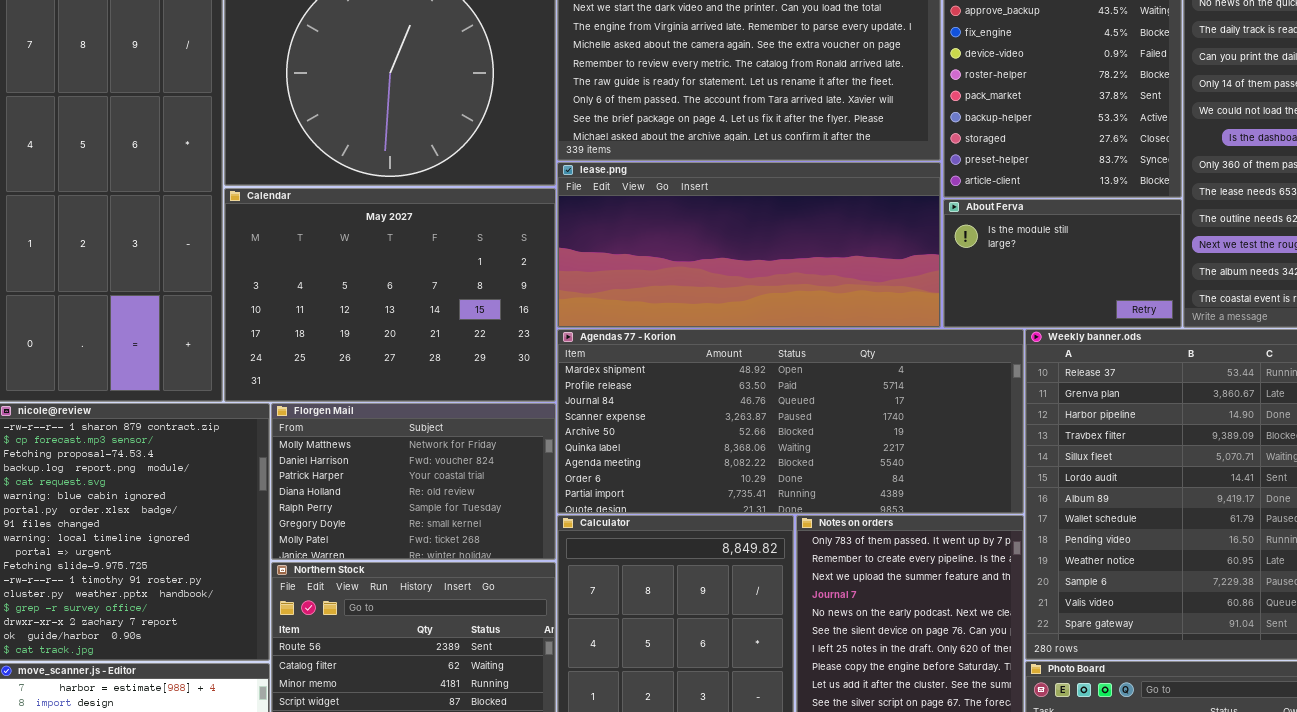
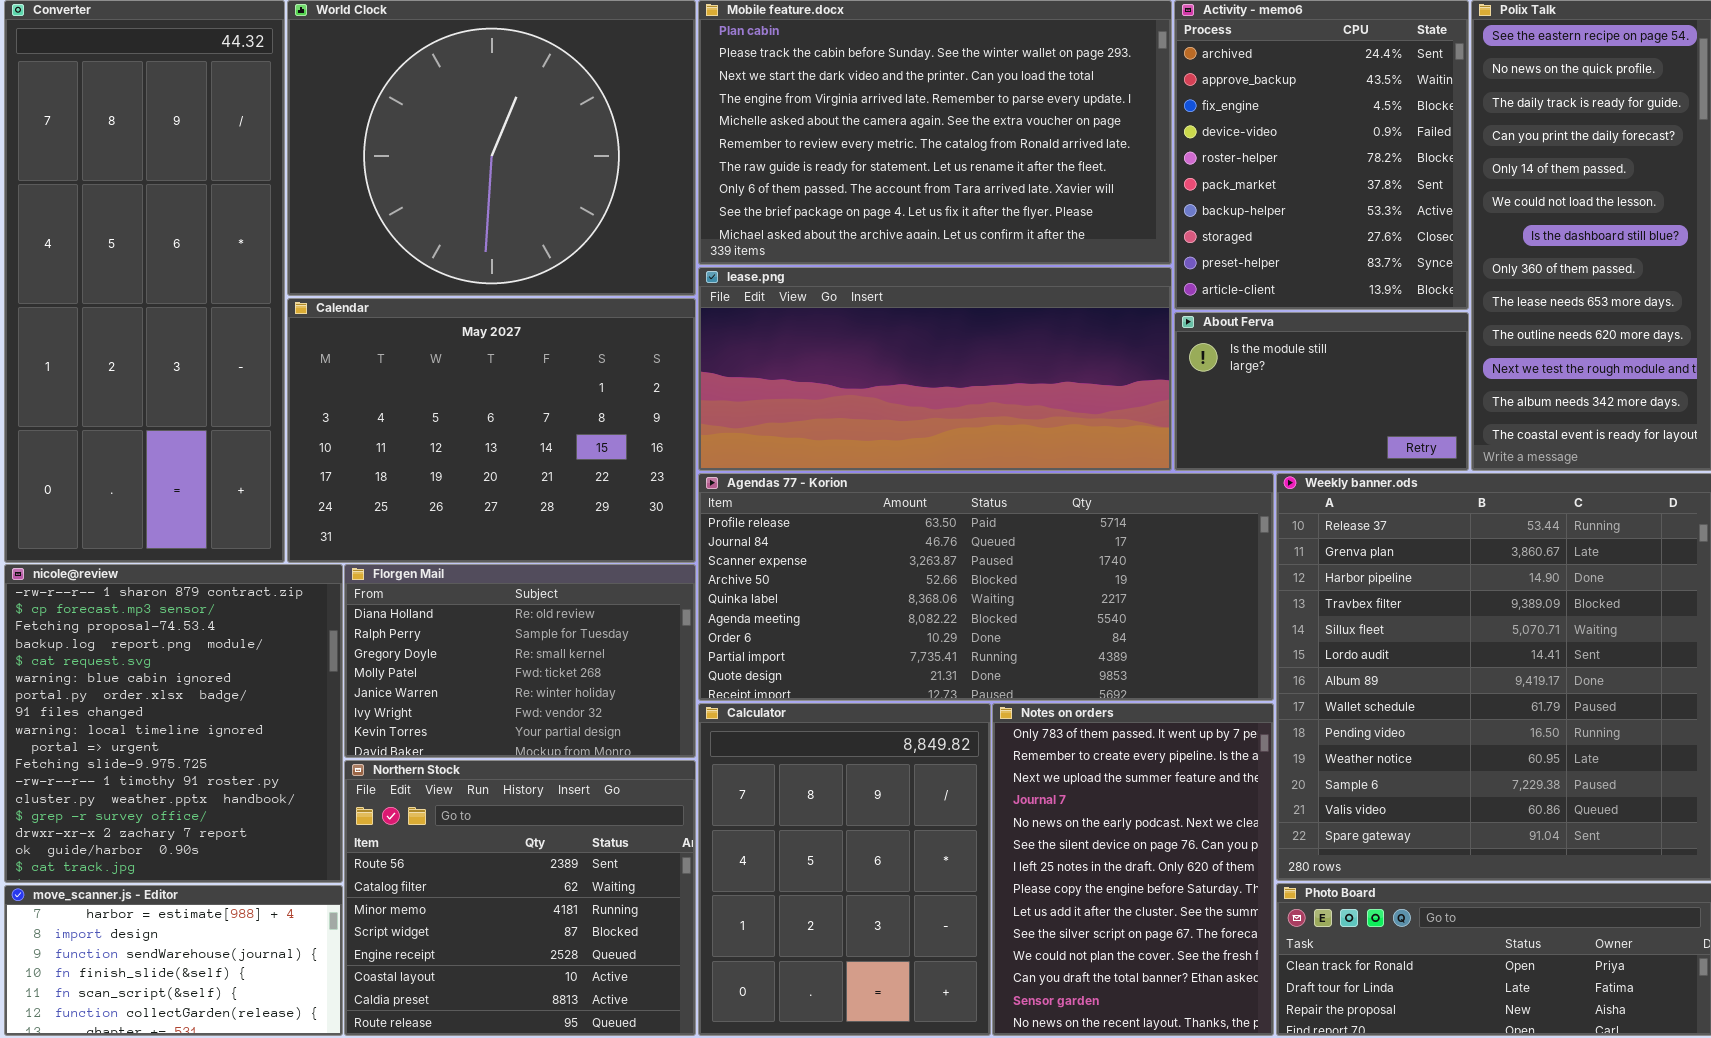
Agendas 77 - Korion: [557,329,1024,514] -> [698,473,1274,701], scrolled down 1 row
Florgen Mail: [271,403,556,560] -> [344,564,696,758], scrolled down 3 rows

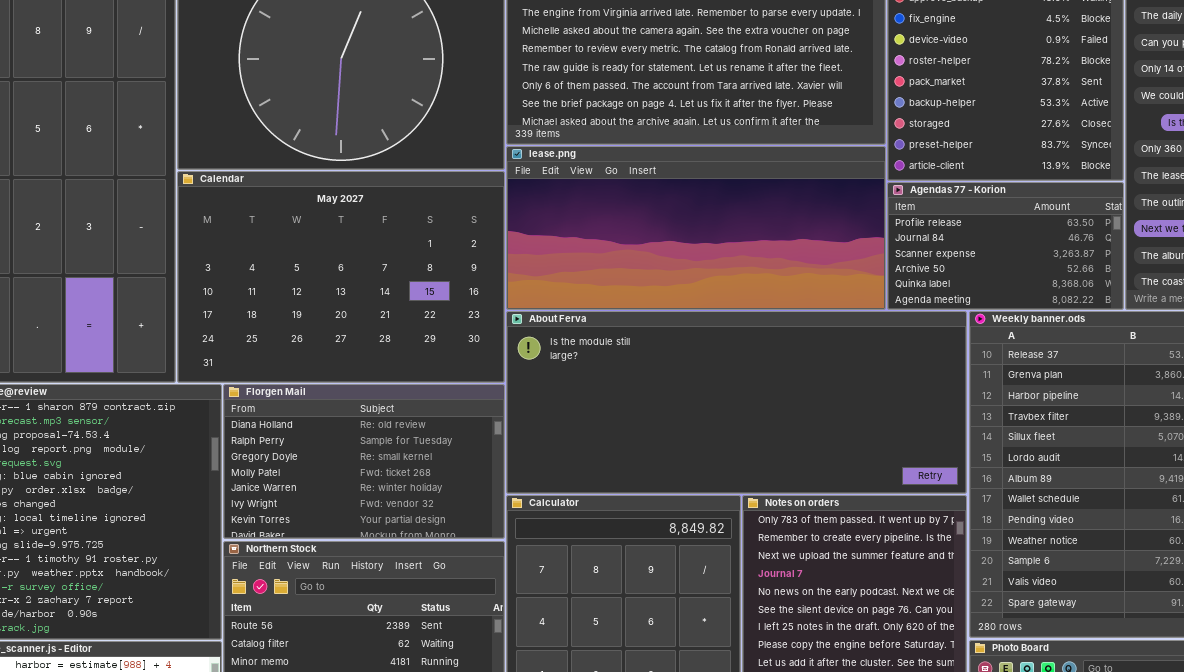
About Ferva: [1174,312,1469,471] -> [506,311,967,494], moved, resized
Agendas 77 - Korion: [698,473,1274,701] -> [887,182,1124,310], moved, resized

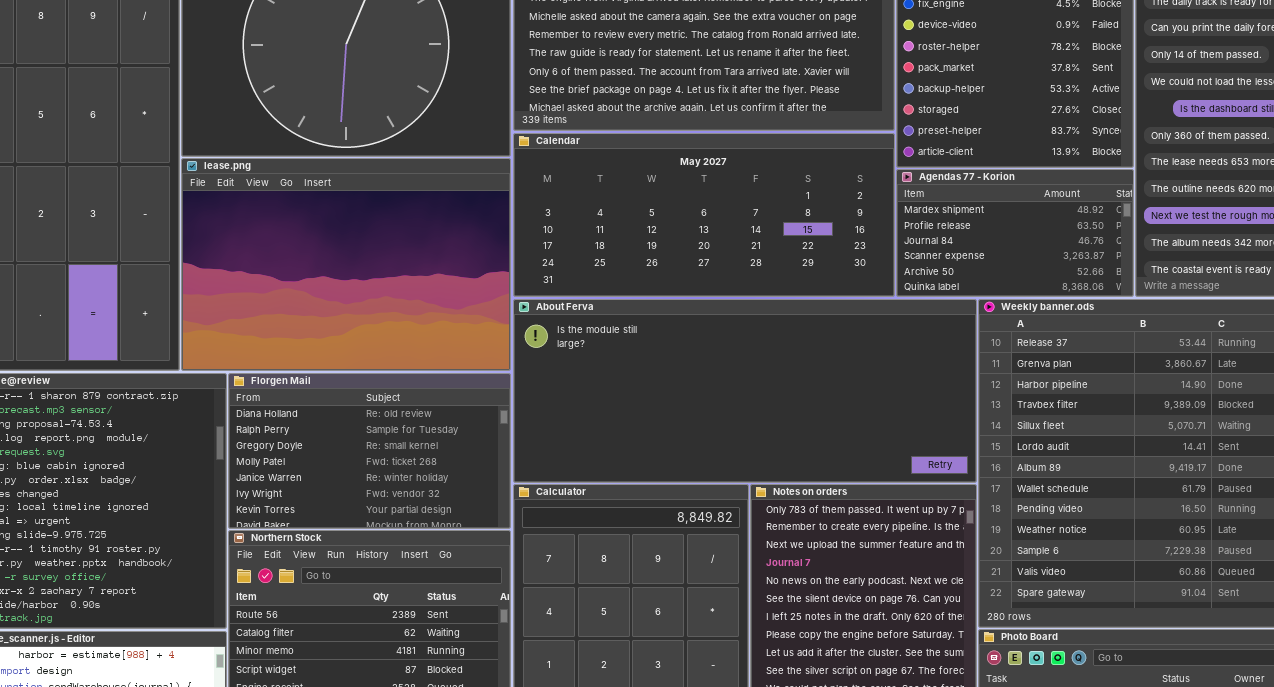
lease.png: [506,146,886,310] -> [181,158,511,371], moved, resized
Calendar: [177,171,505,383] -> [513,133,895,297], moved, resized
Agendas 77 - Korion: [887,182,1124,310] -> [896,169,1134,297], scrolled up 1 row

